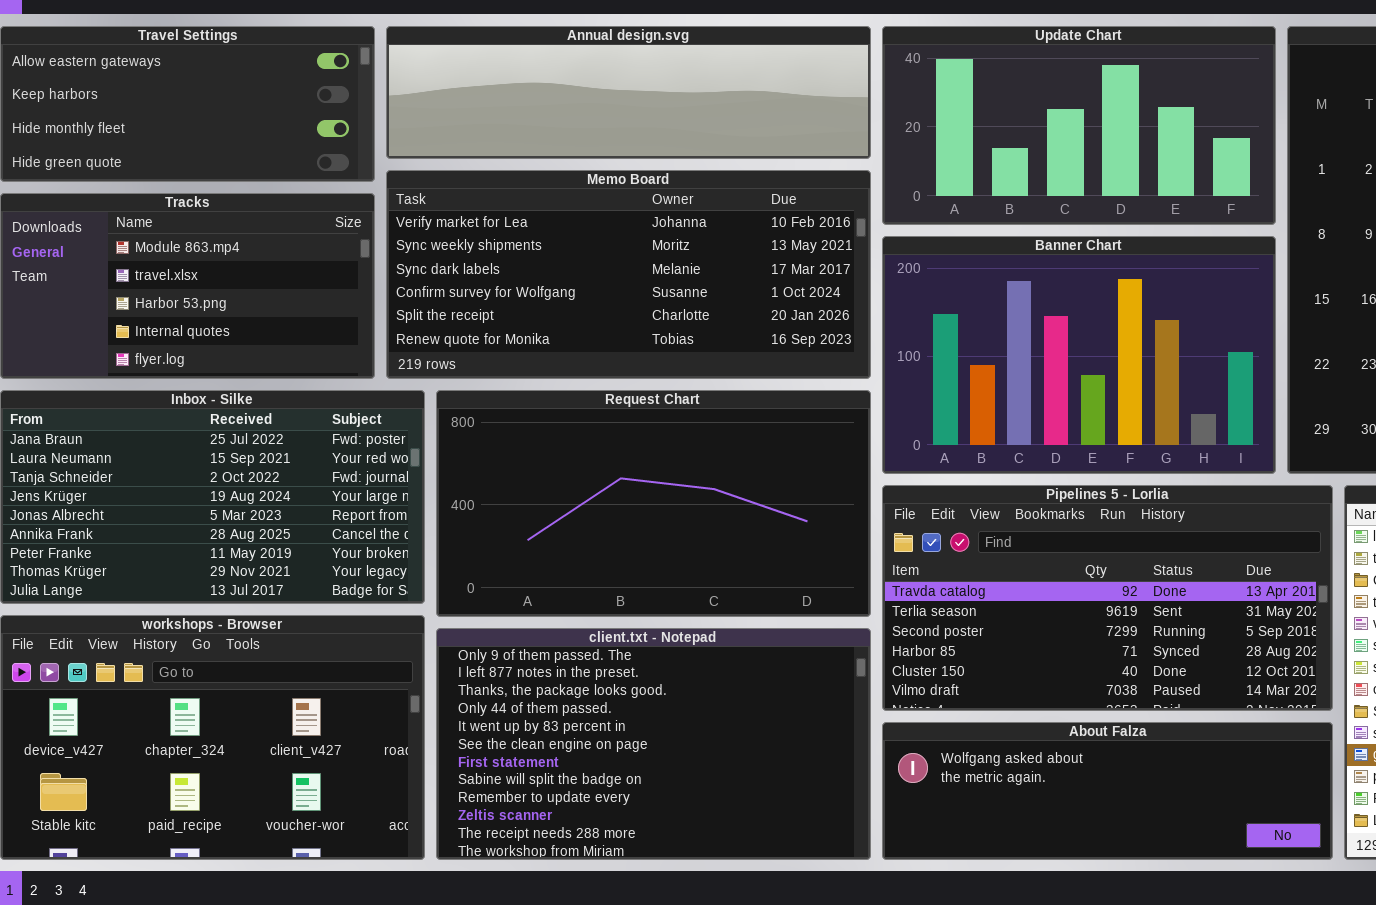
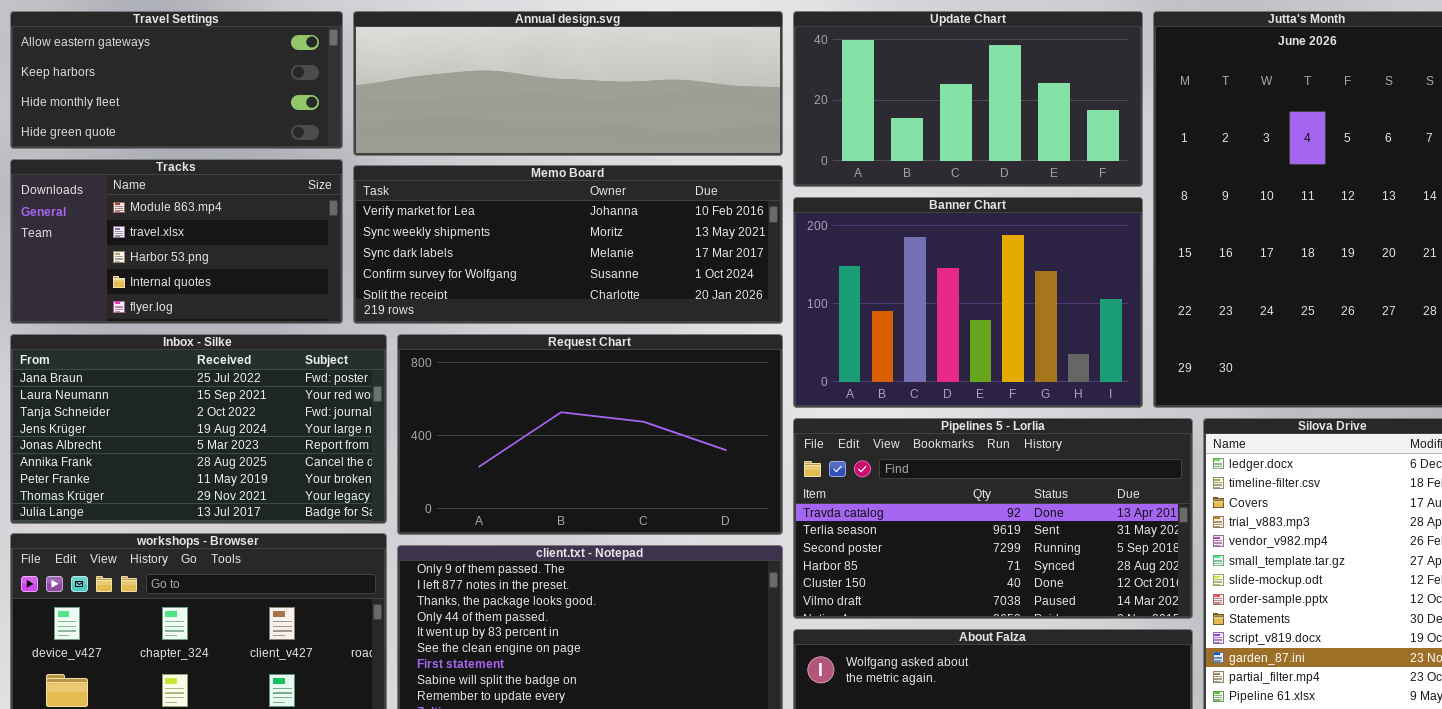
Annual design.svg: [386,26,871,159] -> [353,11,783,156], resized
Memo Board: [386,170,871,379] -> [353,165,783,324], resized

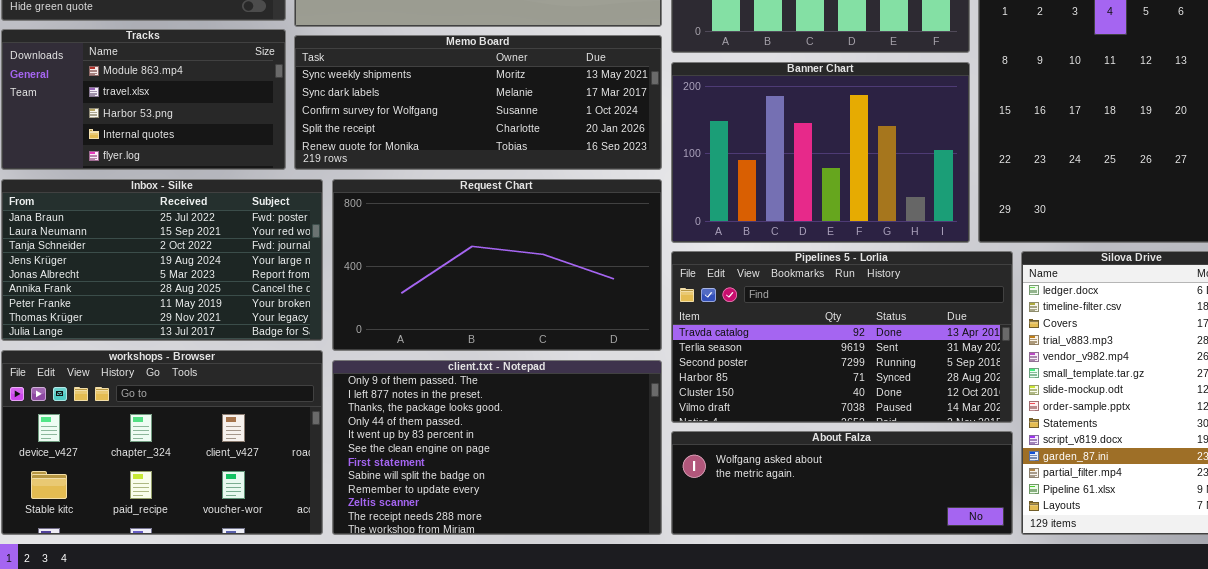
Memo Board: [353,165,783,324] -> [294,35,662,170], scrolled down 1 row

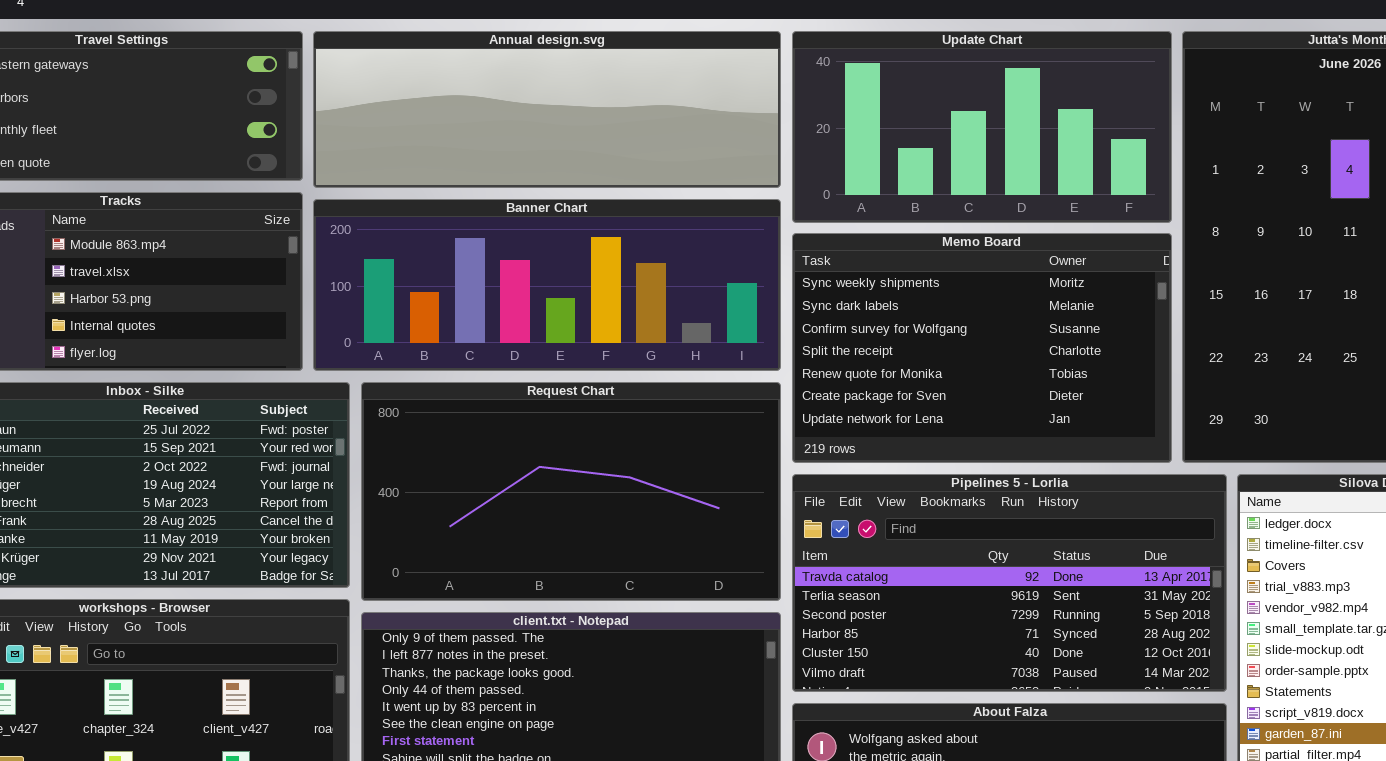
Memo Board: [294,35,662,170] -> [792,233,1172,463], moved, resized
Banner Chart: [671,62,970,243] -> [313,199,781,371], moved, resized

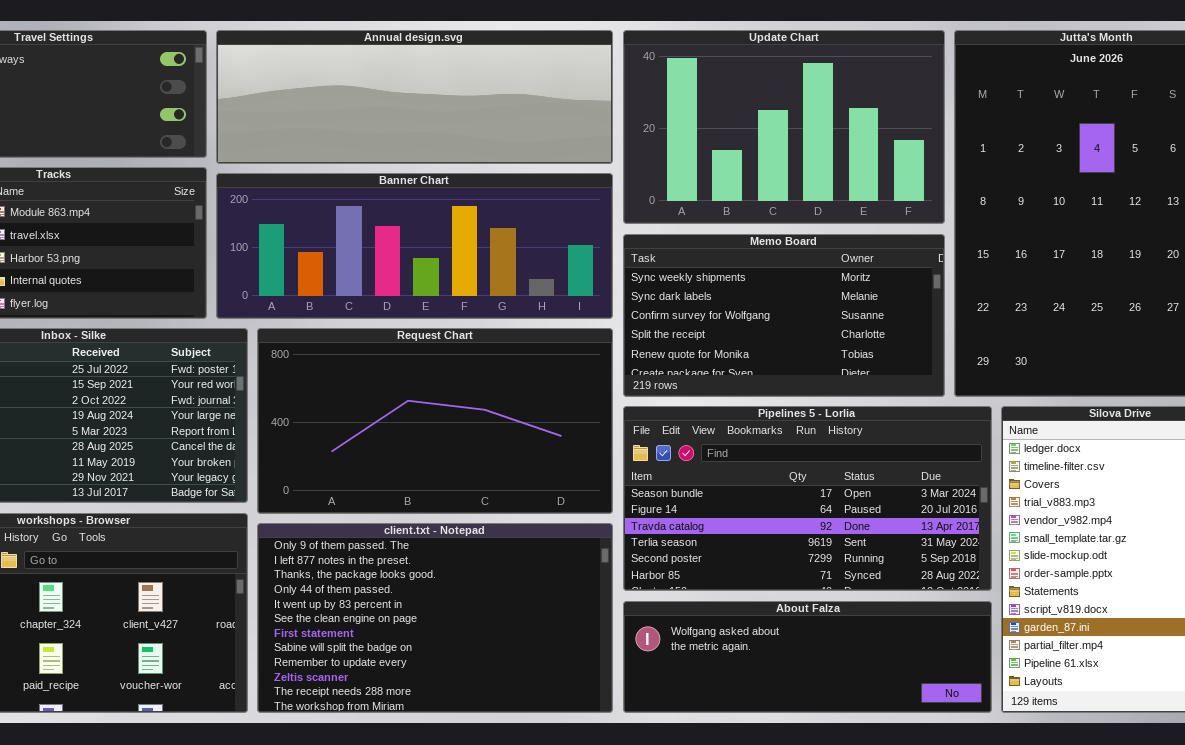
Update Chart: [792,31,1172,223] -> [623,30,945,224], resized
Memo Board: [792,233,1172,463] -> [623,234,945,397], resized
Pipelines 5 - Lorlia: [792,474,1227,692] -> [623,406,992,591], scrolled up 2 rows

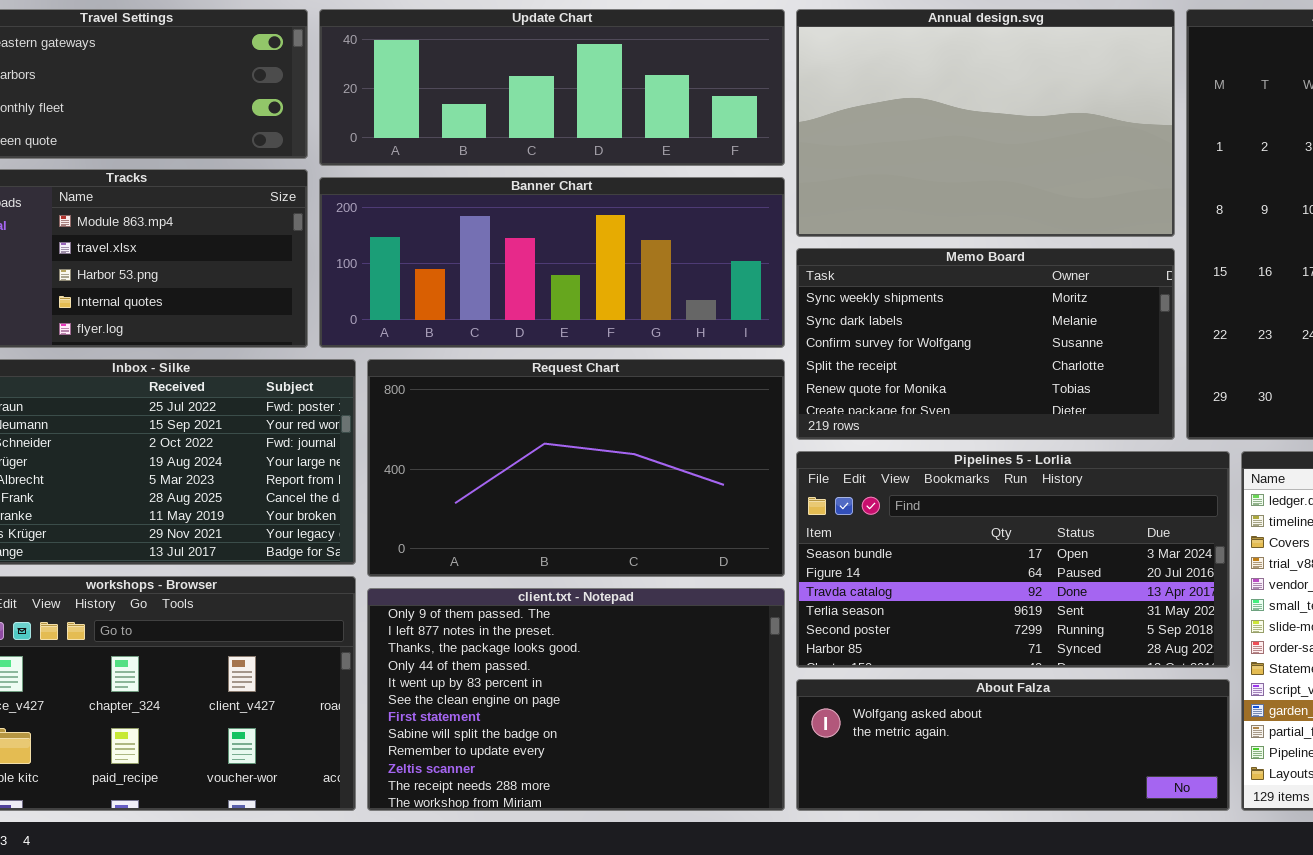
Annual design.svg: [216,30,613,164] -> [796,9,1175,237], moved, resized
Update Chart: [623,30,945,224] -> [319,9,785,166], moved, resized

